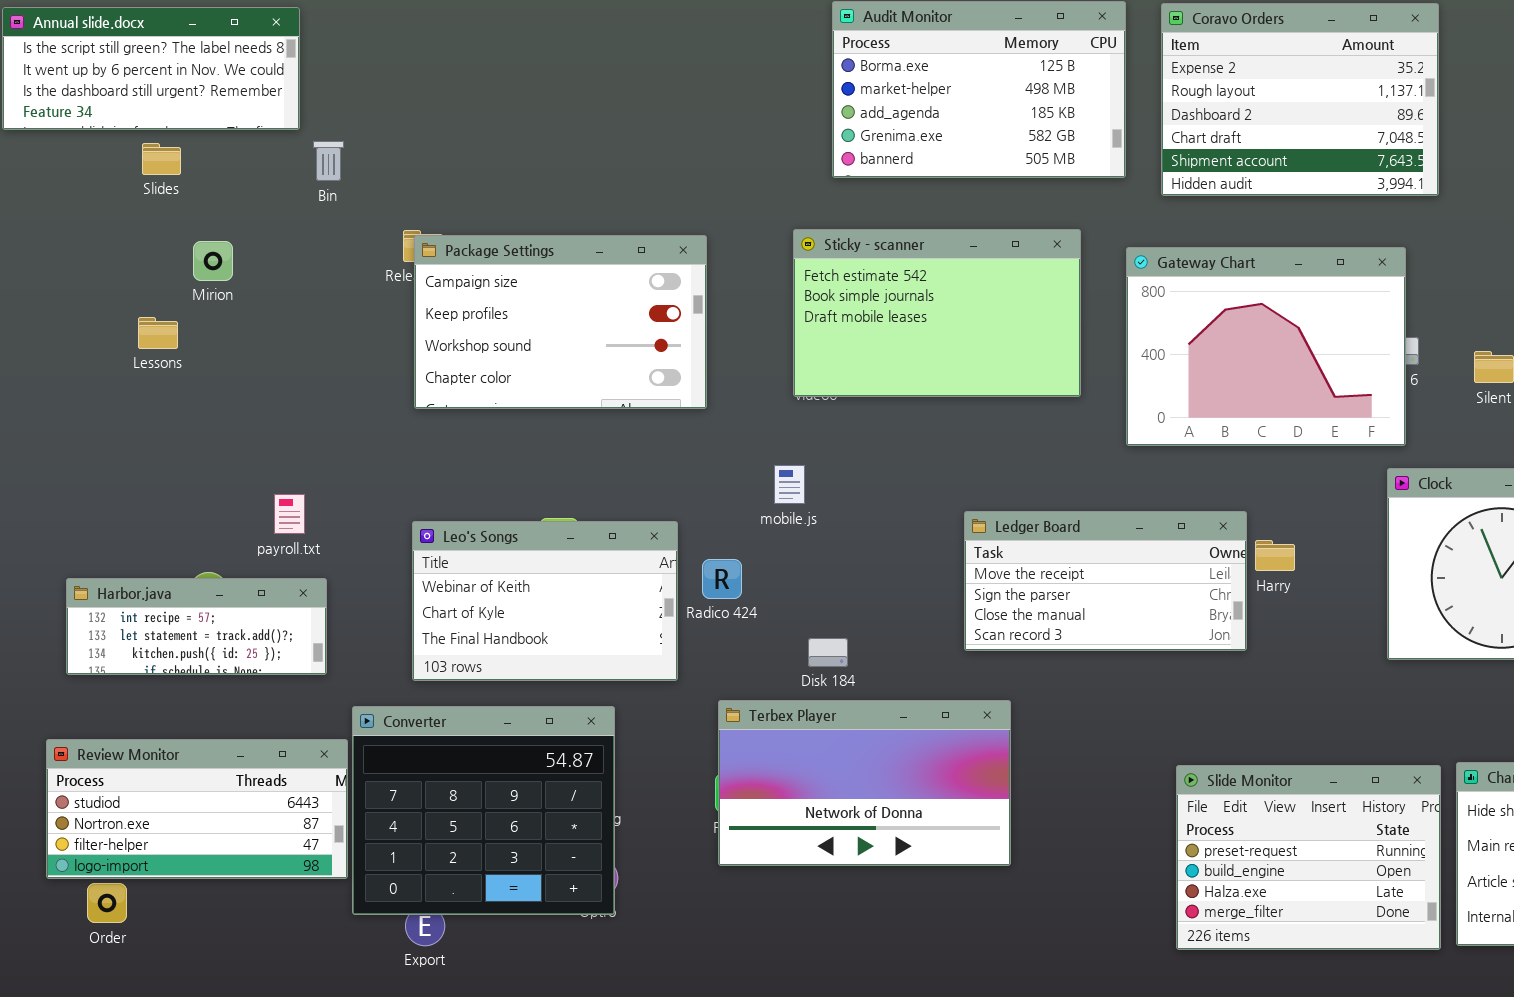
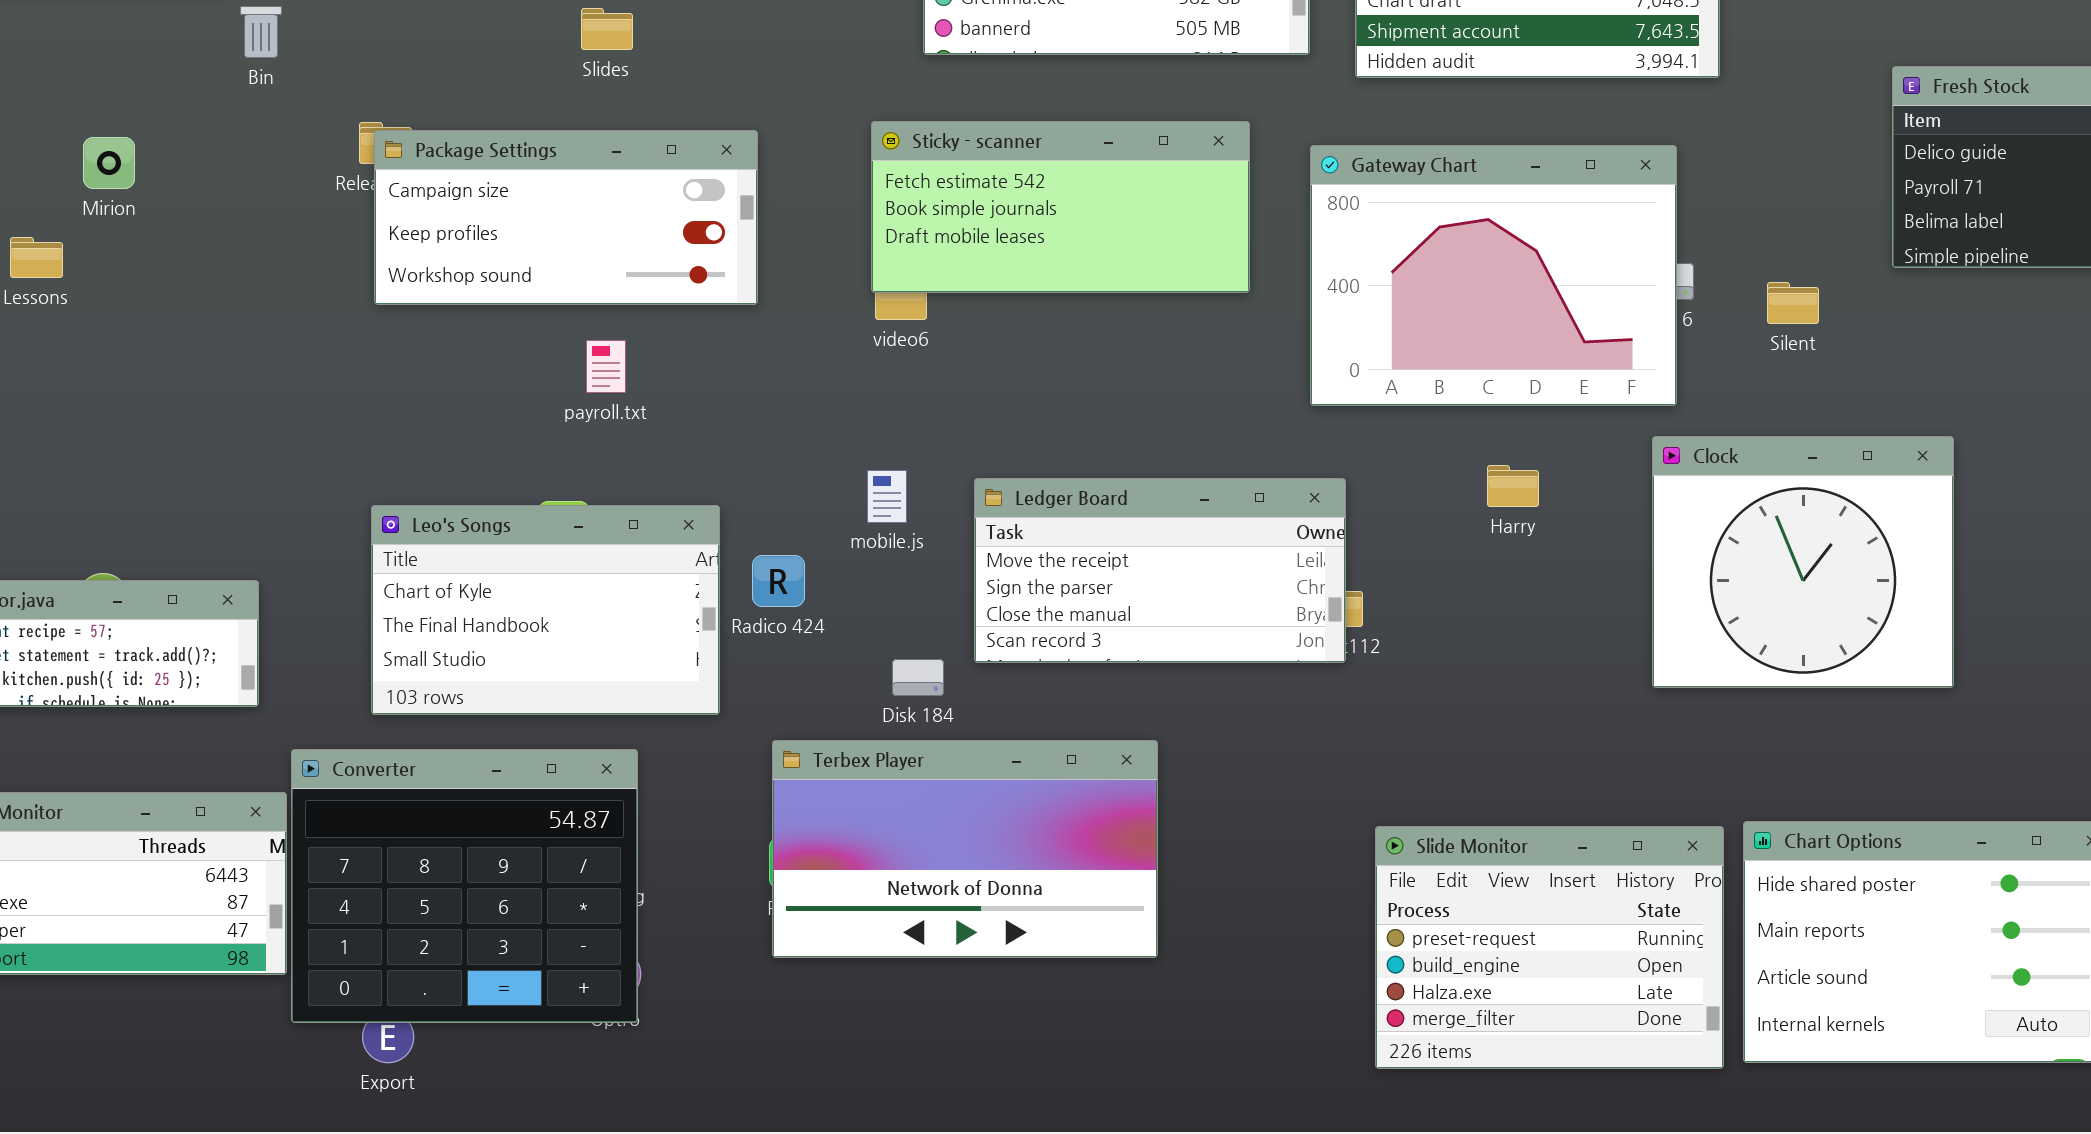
Slides: [142,143,181,175] -> [581,8,633,50], moved
Sticky - scanner: [793,229,1081,397] -> [871,121,1250,293], resized
Package Settings: [414,235,707,409] -> [374,130,758,305], resized
mobile.js: [774,465,805,504] -> [867,470,907,523], moved
payroll.txt: [274,494,305,534] -> [586,340,626,393], moved
Ledger Board: [964,511,1247,651] -> [974,478,1346,663], moved
Leo's Songs: [412,521,678,681] -> [371,505,720,715], scrolled down 1 row
Harry: [1255,540,1295,571] -> [1487,465,1539,507], moved

